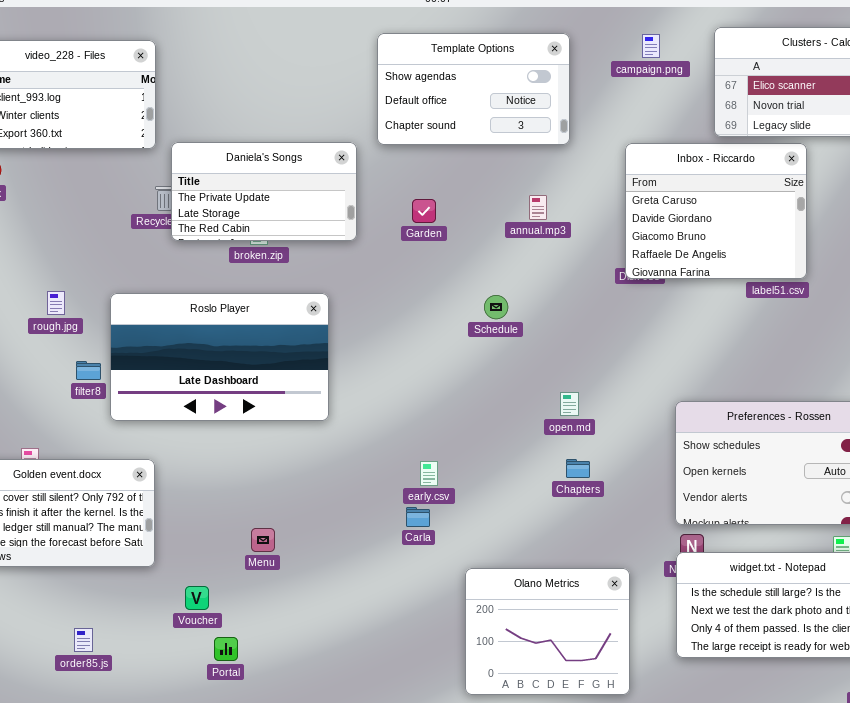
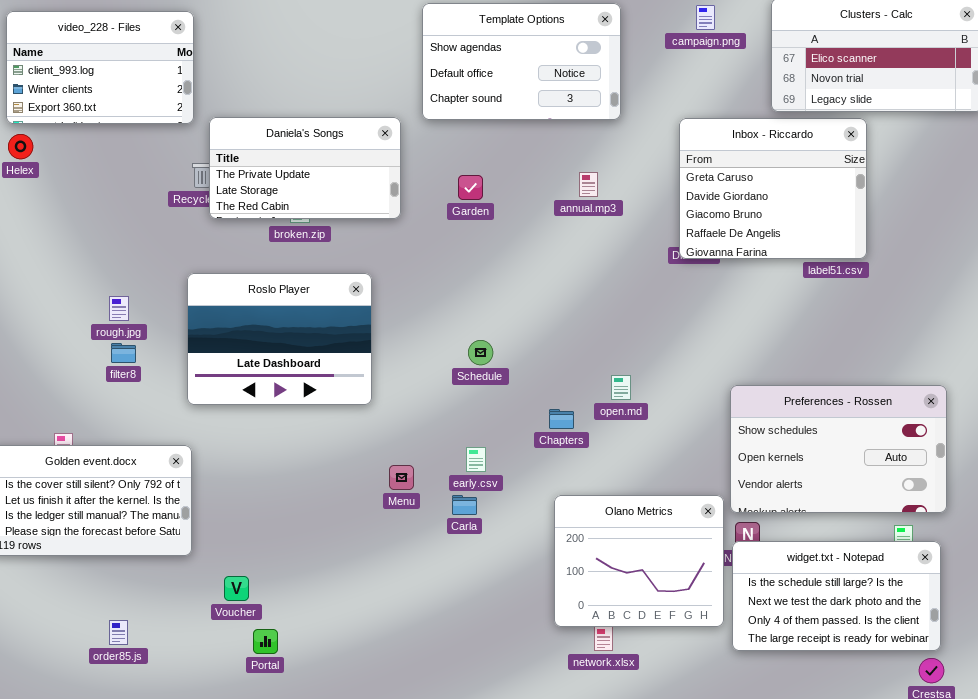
rough.jpg: [47,291,65,315] -> [109,296,129,321], moved
Roslo Player: [110,293,329,421] -> [187,273,372,405], resized
Schedule: [484,295,508,319] -> [468,340,493,365], moved
Chapters: [566,459,590,478] -> [549,409,574,429], moved
Menu: [251,528,275,552] -> [389,465,414,490], moved
Olano Metrics: [465,568,630,695] -> [554,495,724,627], moved

